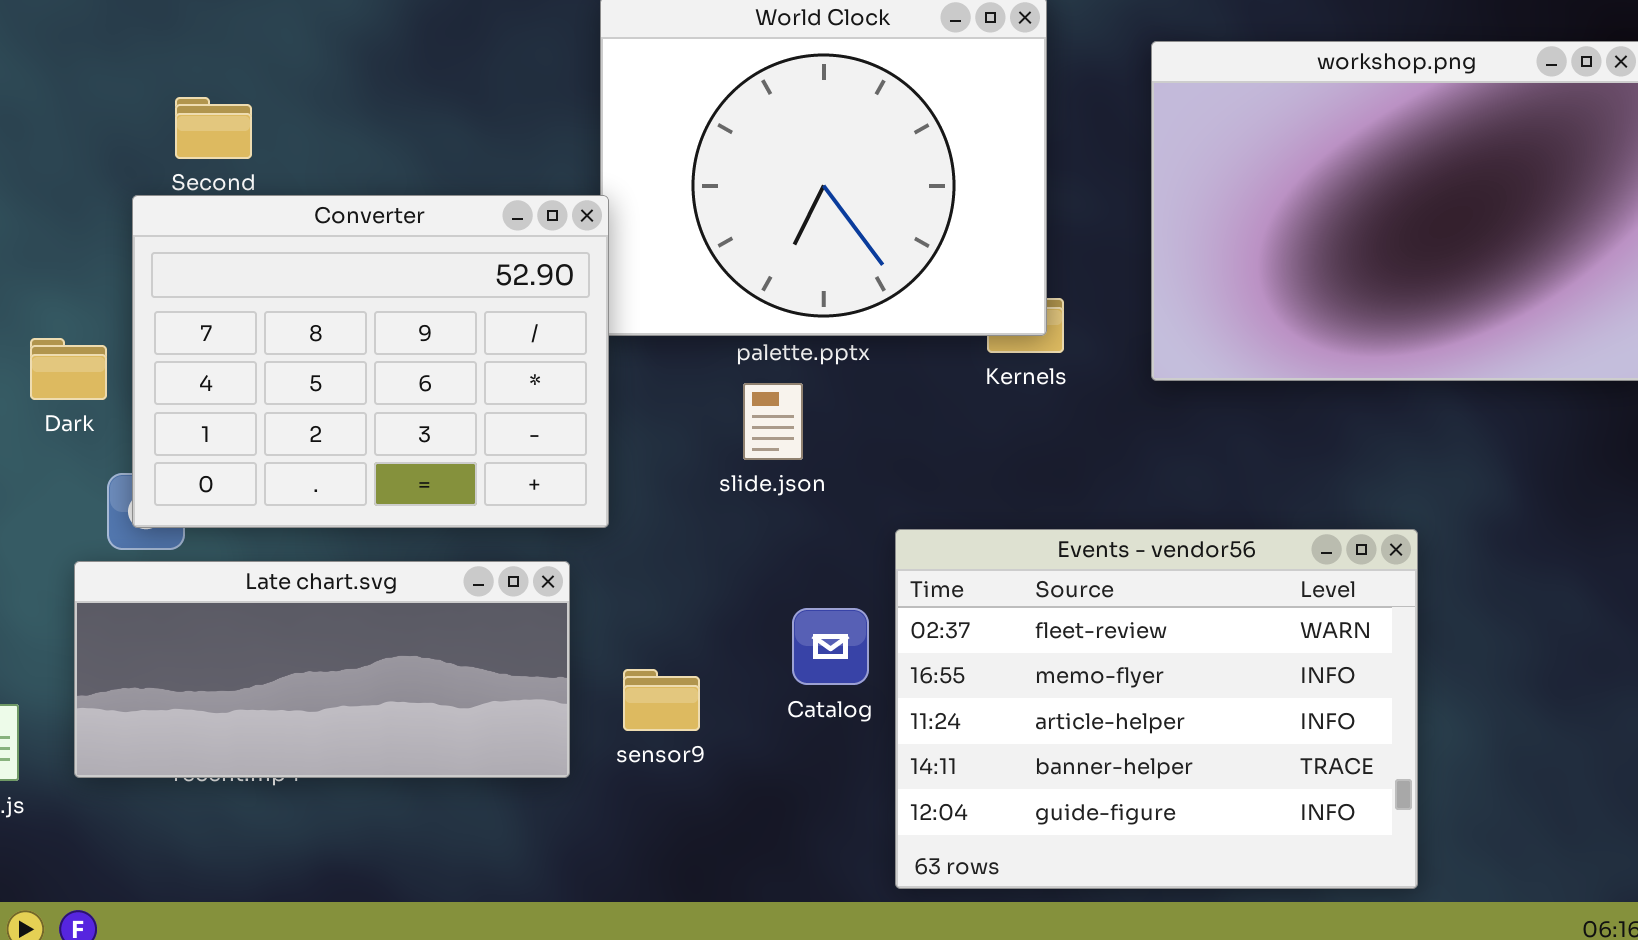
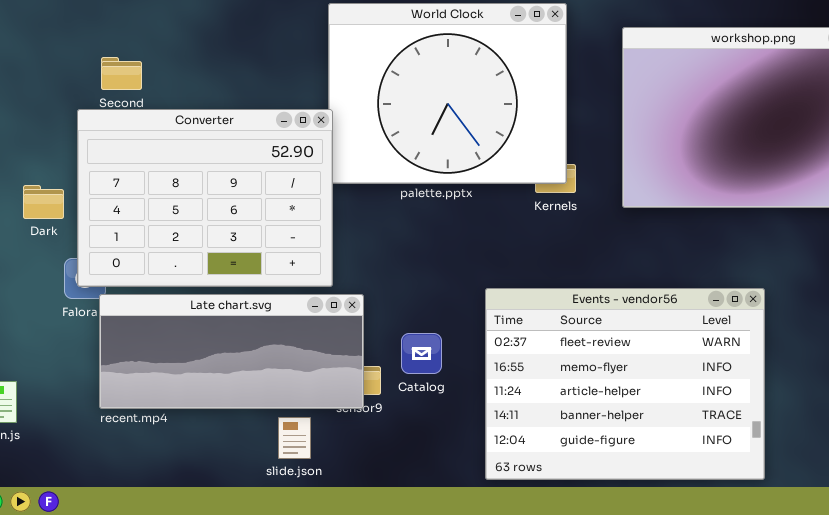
slide.json: [743,383,803,460] -> [278,417,311,459], moved
Late chart.svg: [74,561,570,778] -> [99,294,364,409], moved
Catalog: [792,608,869,685] -> [401,333,442,374], moved

